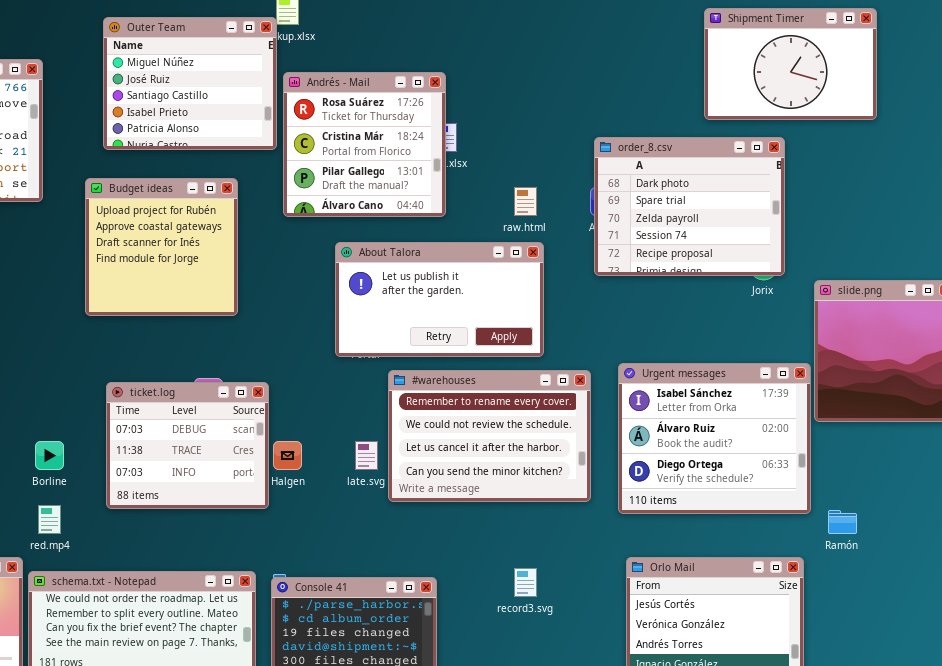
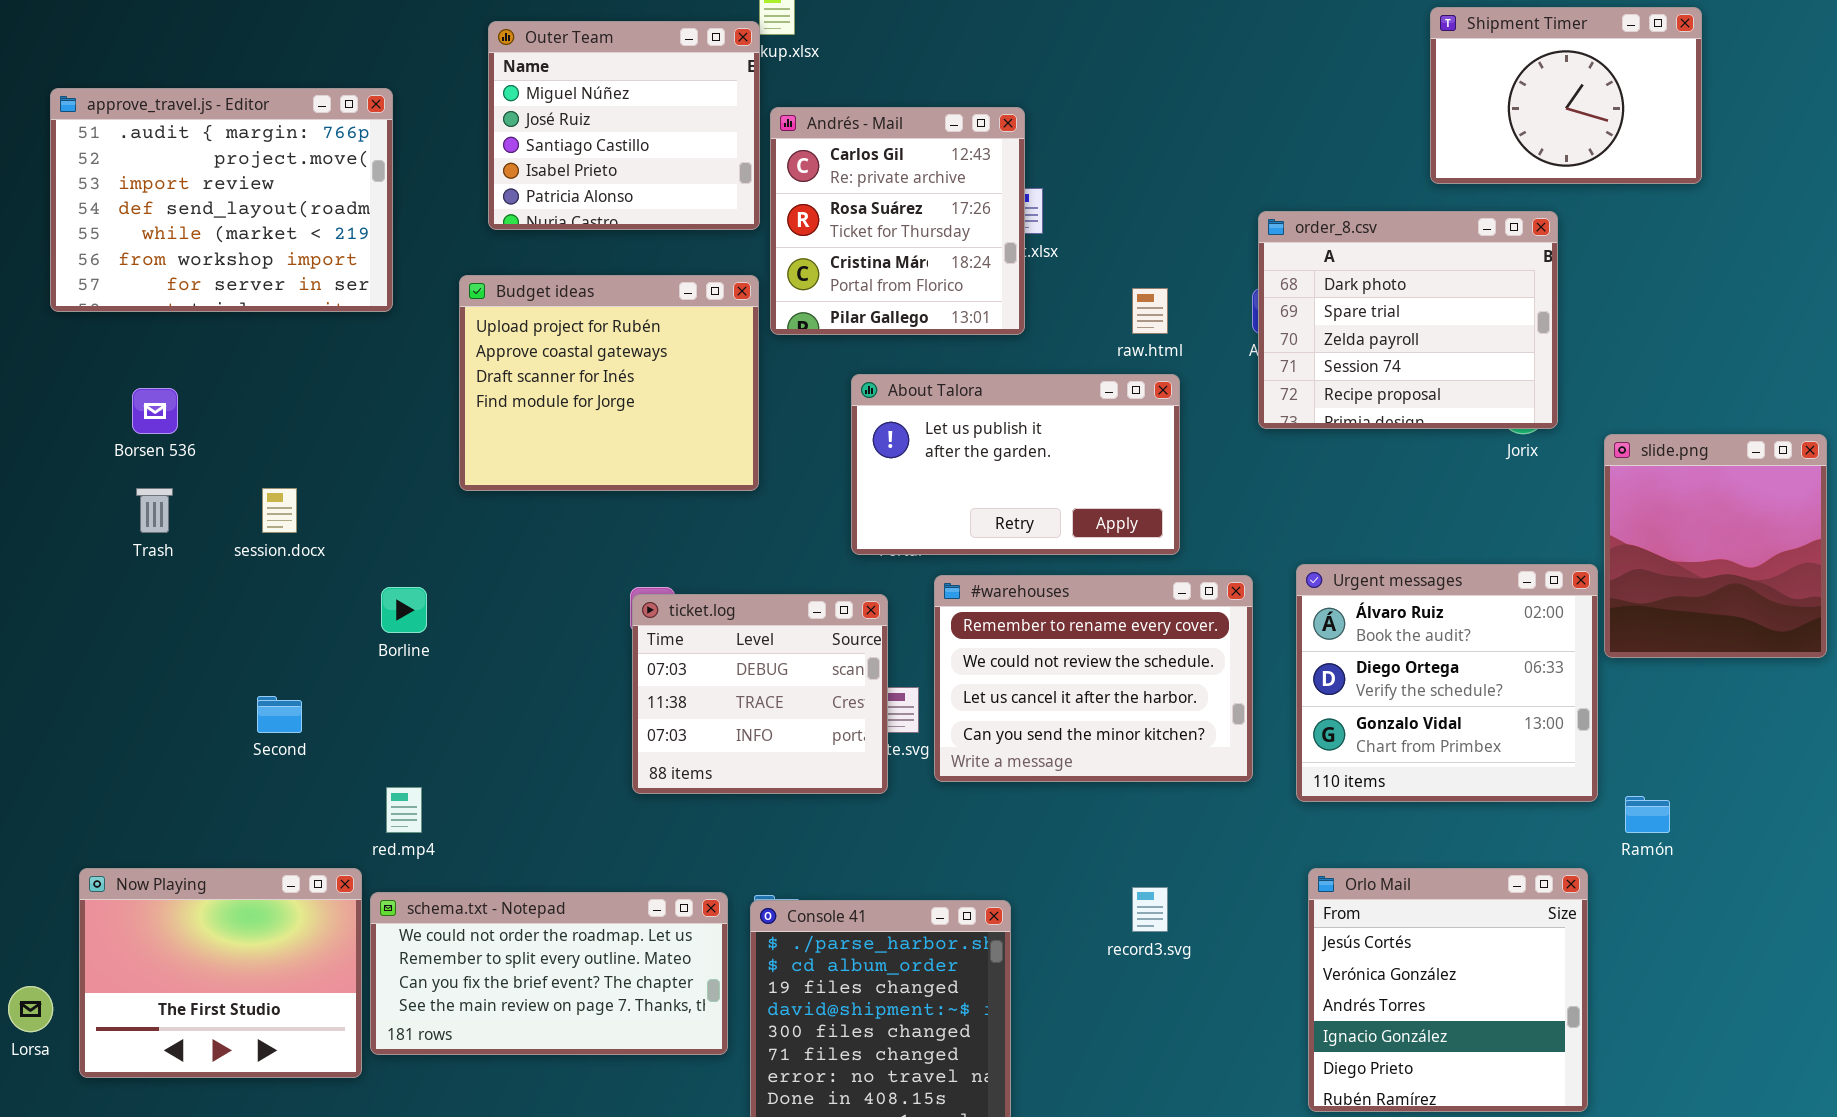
Andrés - Mail: [283,72,446,217] -> [770,107,1025,335], scrolled up 1 row
Budget ideas: [85,178,238,316] -> [459,275,759,491], resized
Urgent messages: [618,363,811,514] -> [1296,564,1598,802], scrolled down 1 row
ticket.log: [106,382,269,509] -> [632,594,888,794], moved
Borline: [35,441,64,470] -> [381,587,427,633], moved

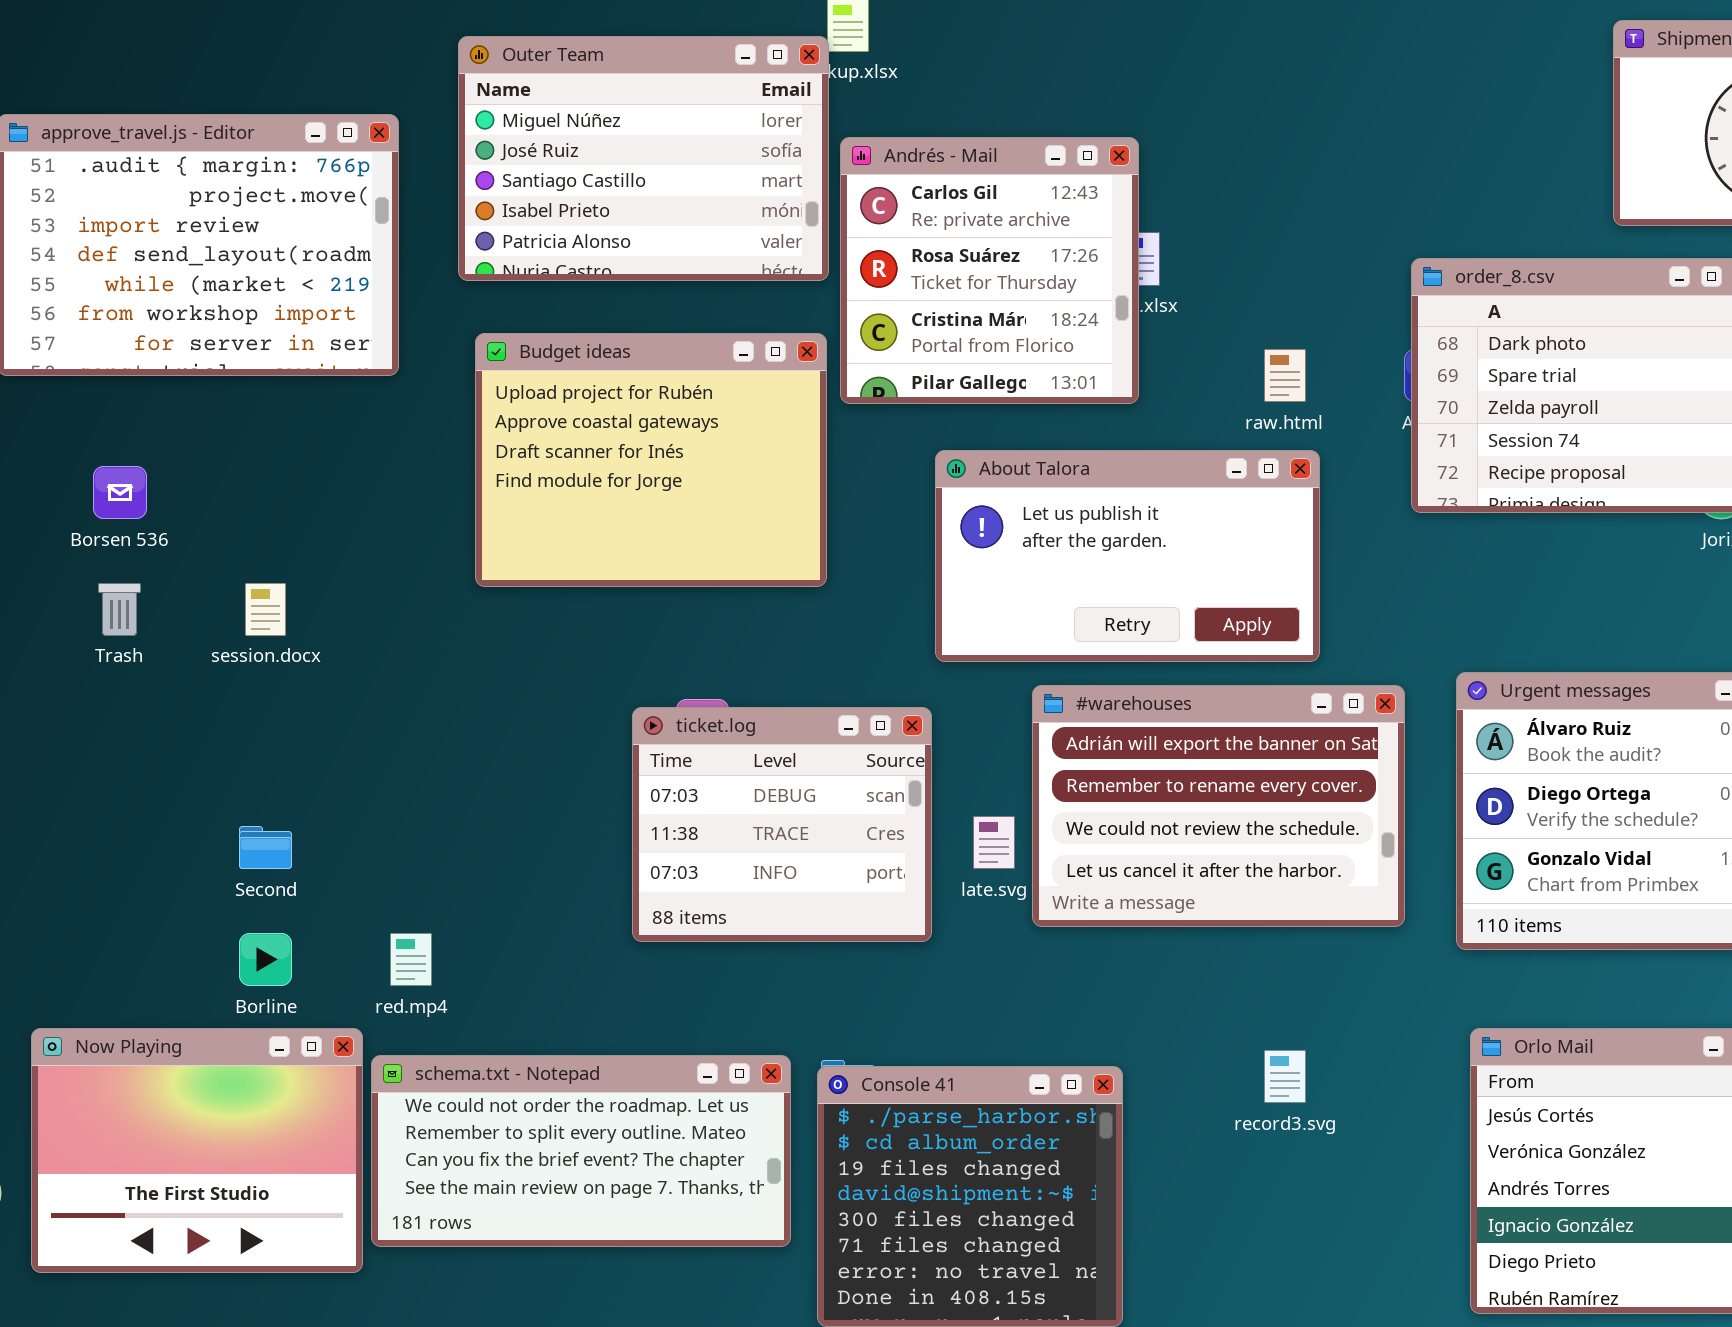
Outer Team: [488,21,760,230] -> [458,36,829,281], resized
#warehouses: [934,575,1253,782] -> [1032,685,1405,927], scrolled up 1 row
Borline: [381,587,427,633] -> [239,933,292,986], moved
ticket.log: [632,594,888,794] -> [632,707,932,942], moved

